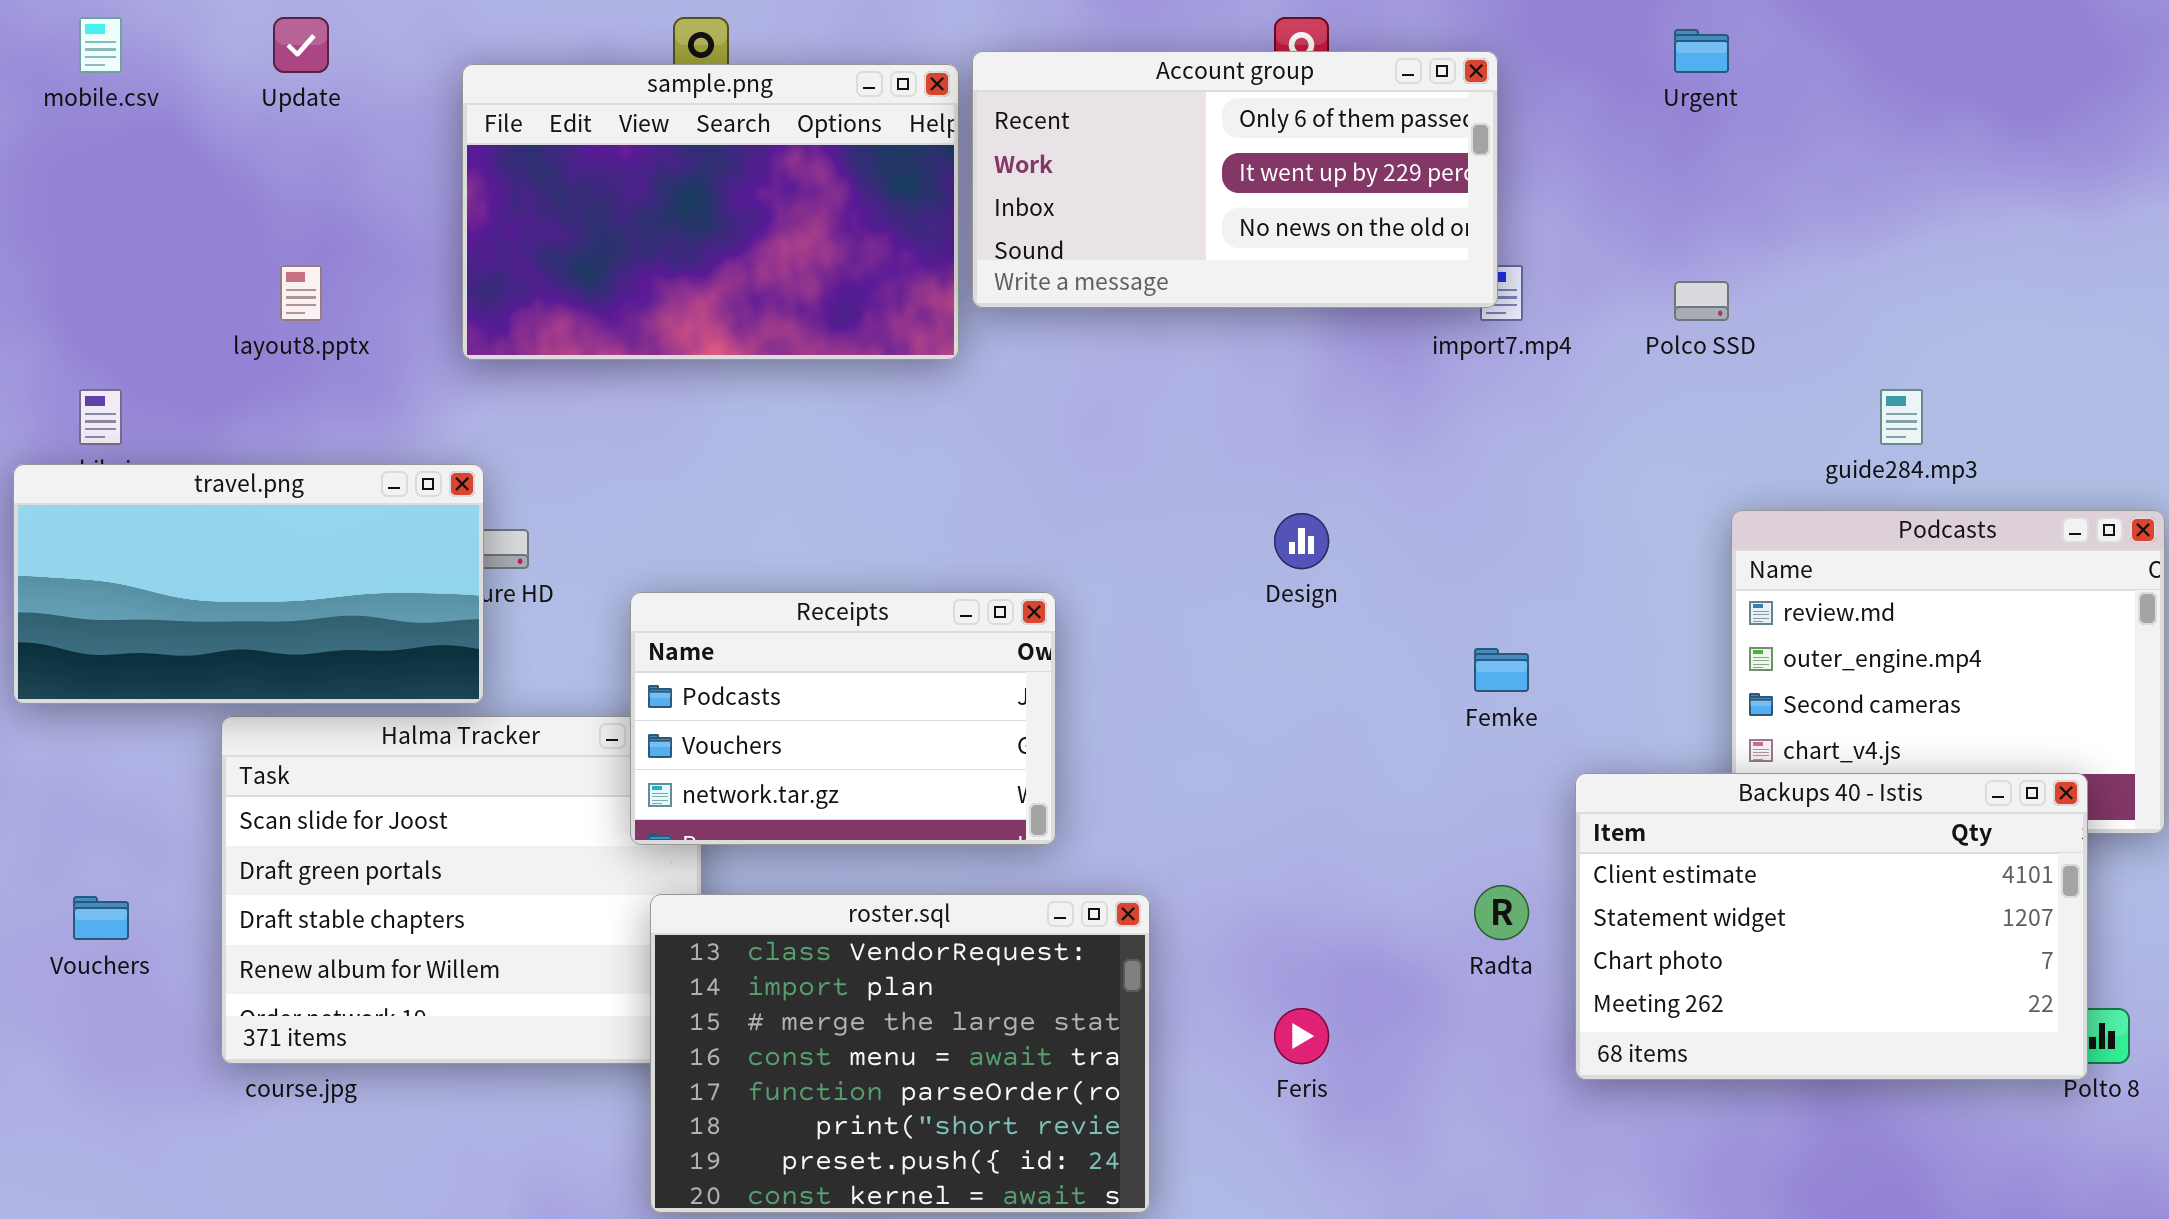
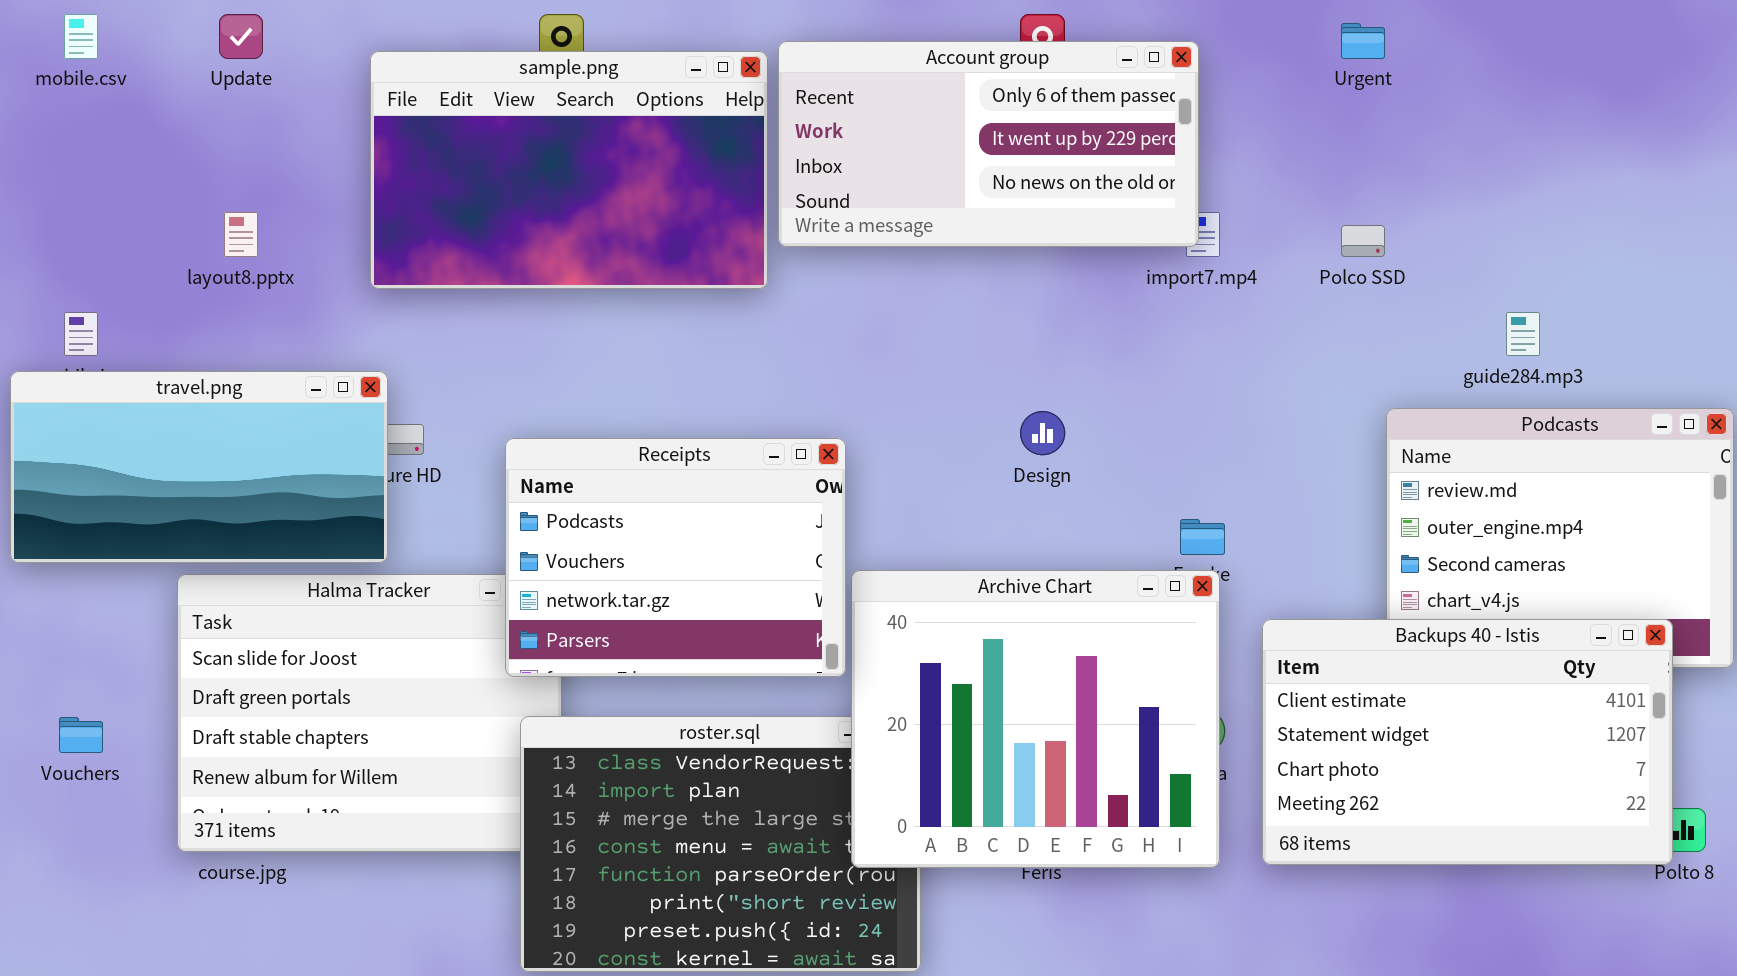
Receipts: [630,592,1056,845] -> [505,438,846,677], resized
Archive Chart: none -> [851,570,1220,868], opened

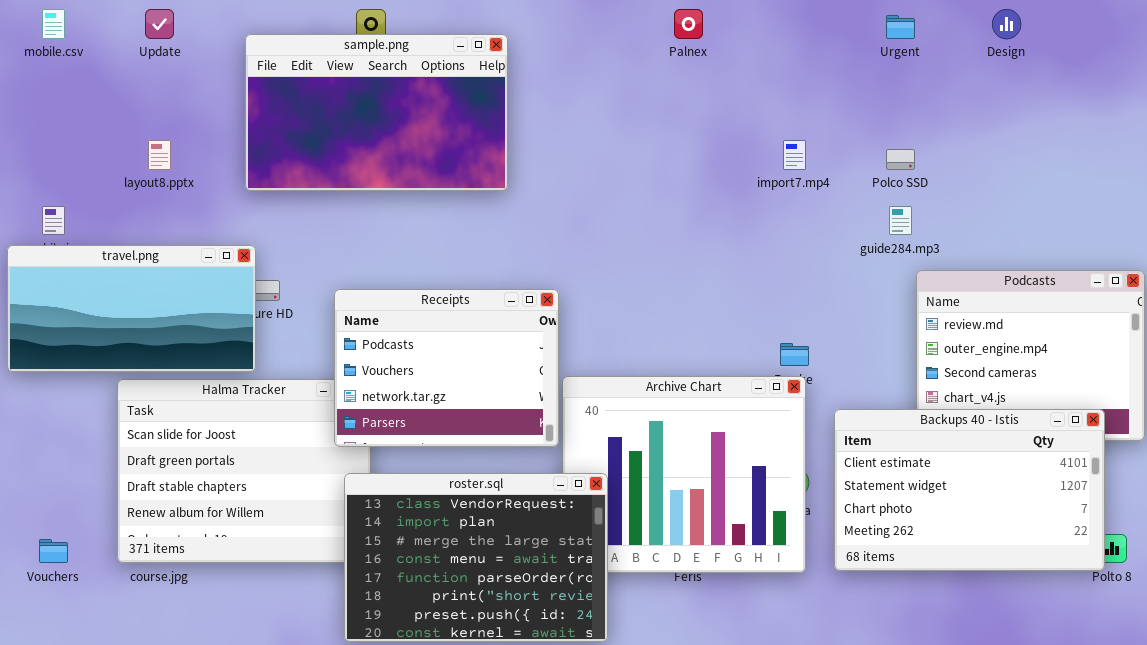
Account group: [778,41,1199,247] -> none, closed
guide284.mp3: [1506,312,1540,356] -> [889,206,912,235], moved
Design: [1020,411,1065,455] -> [992,9,1021,39], moved
roster.sql: [520,716,921,972] -> [344,473,608,642], raised
Vouchers: [59,717,103,753] -> [39,539,68,563], moved

